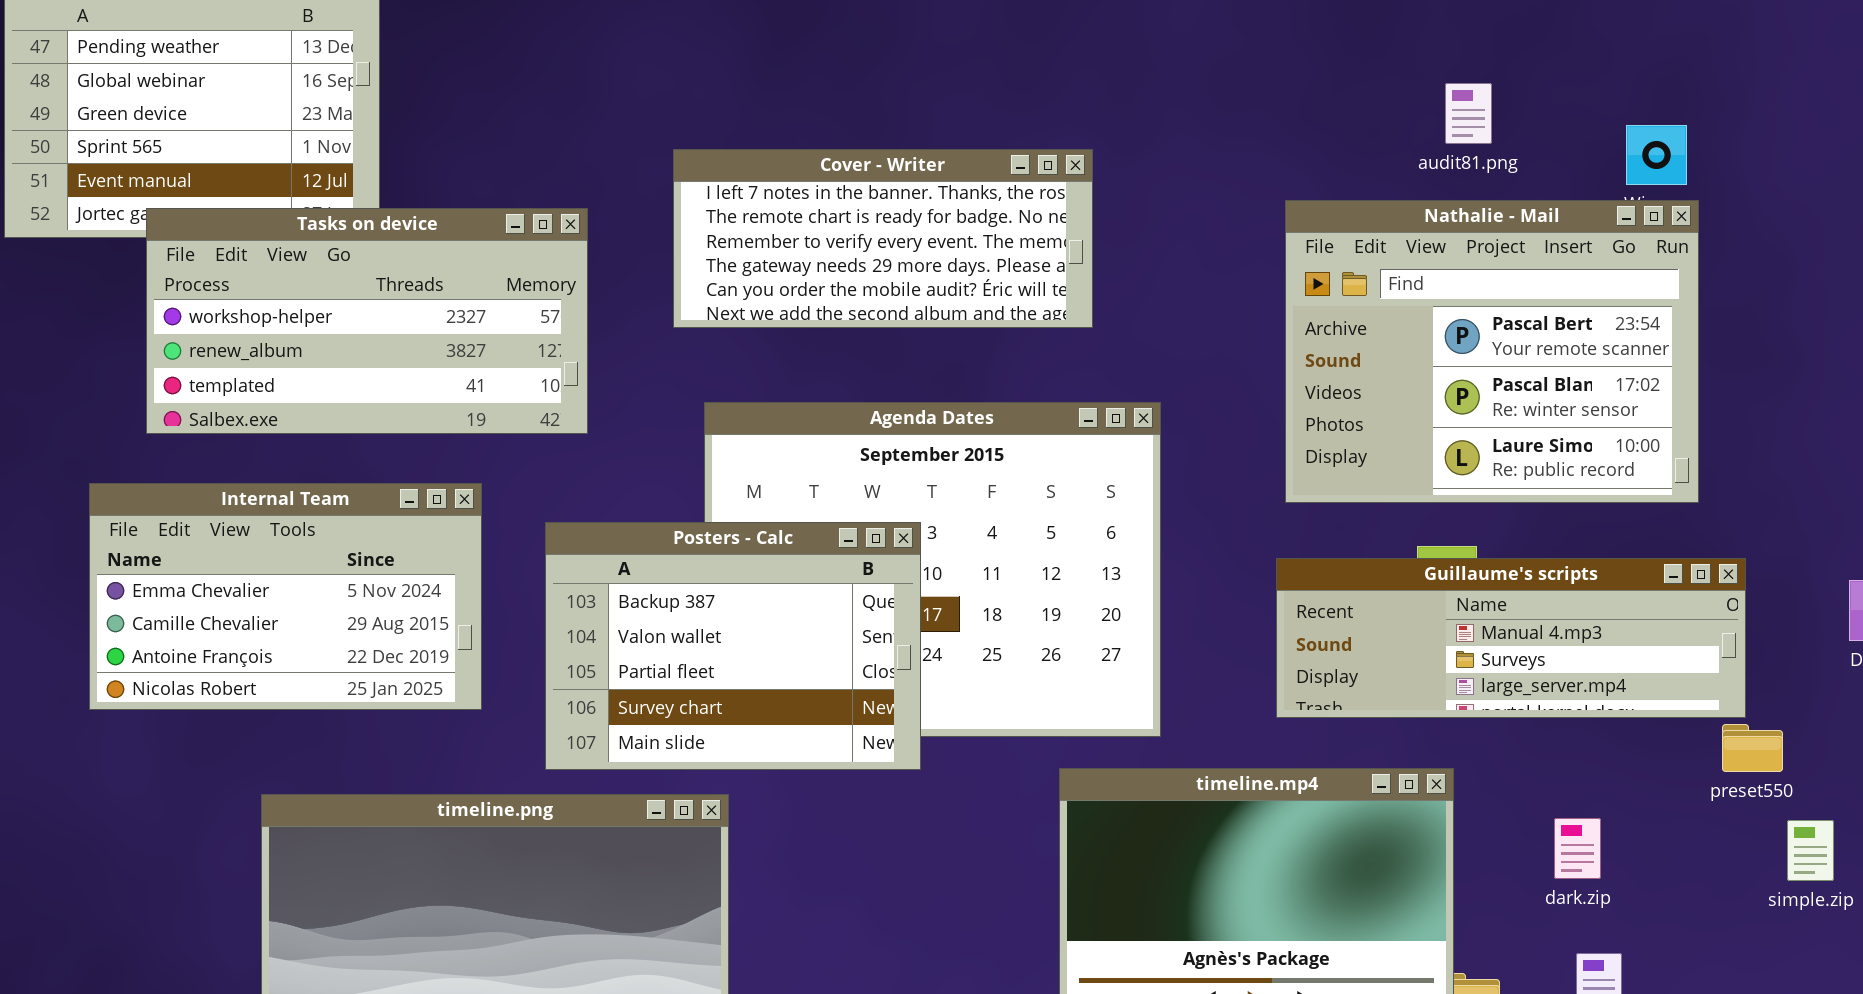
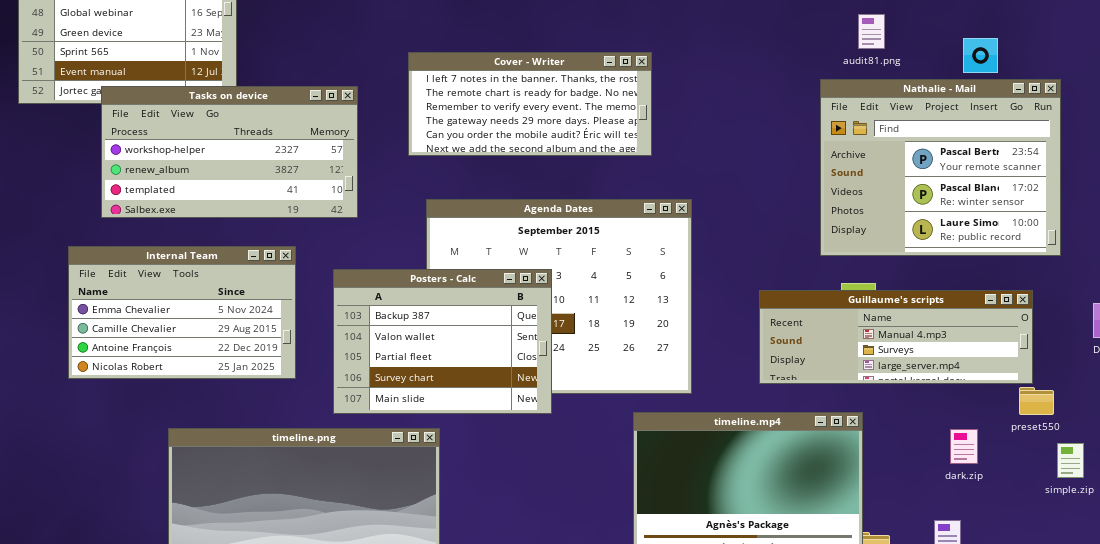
Nathalie - Mail: [1285,200,1699,503] -> [820,79,1061,256], moved
dark.zip: [1554,818,1601,879] -> [950,429,978,464], moved

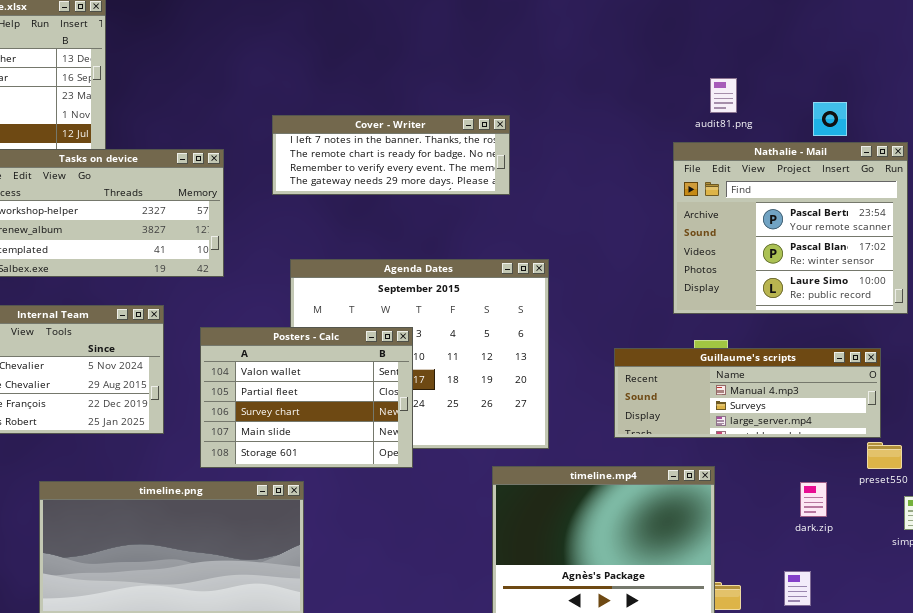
Cover - Writer: [408,52,652,156] -> [272,115,510,195], resized
Posters - Calc: [333,269,552,414] -> [200,327,413,468], scrolled down 1 row

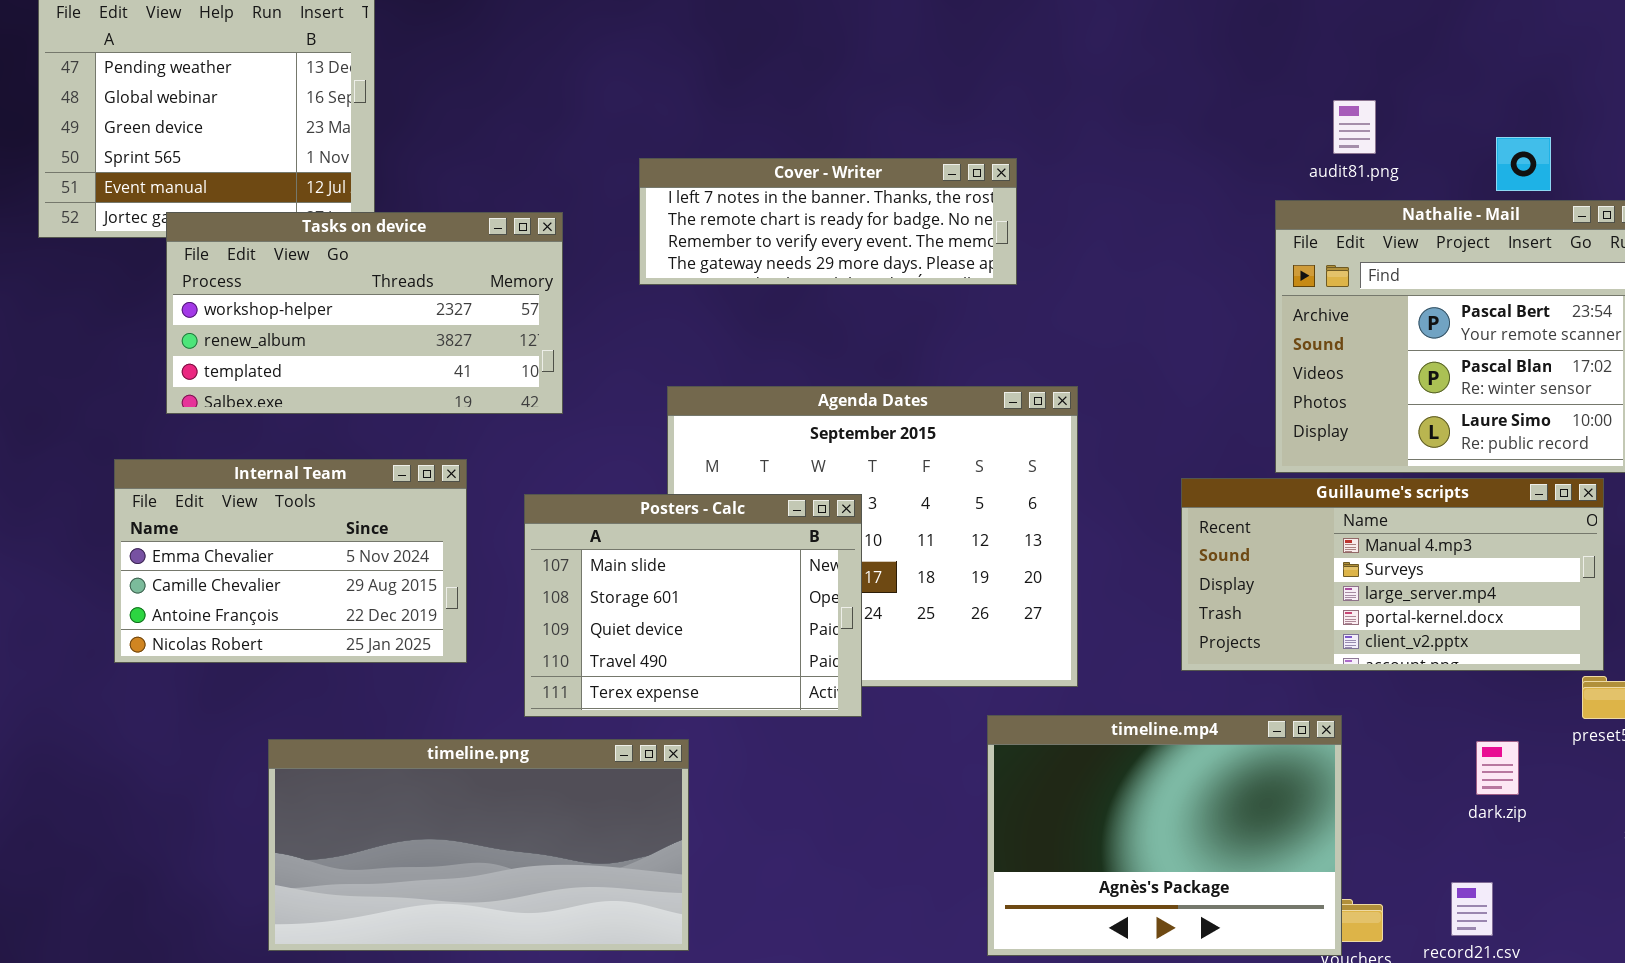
Posters - Calc: [200,327,413,468] -> [524,494,862,717], scrolled down 3 rows
Guillaume's scripts: [614,348,881,438] -> [1181,478,1604,671], resized

